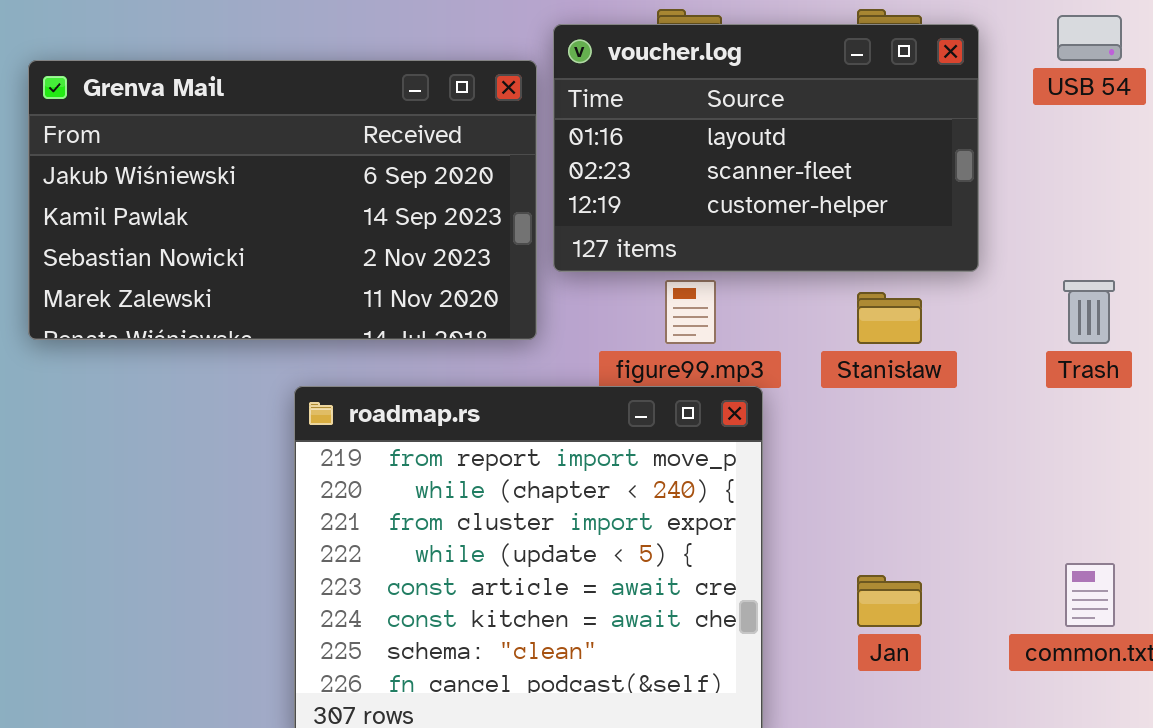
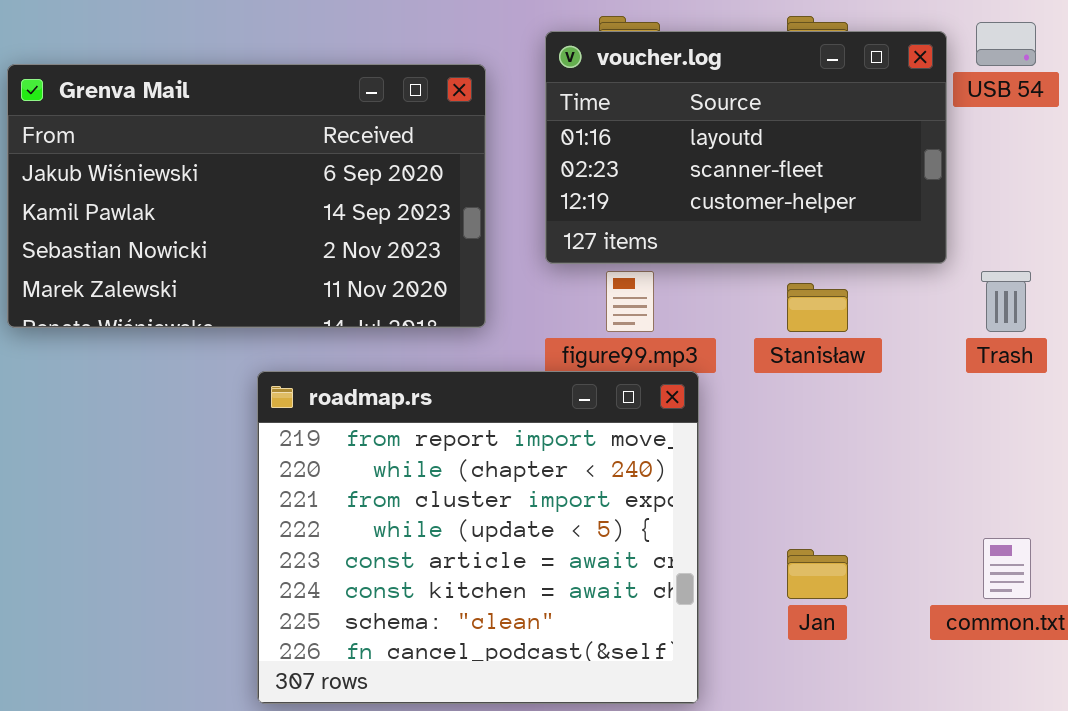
voucher.log: [553,24,979,272] -> [545,31,947,264], moved

